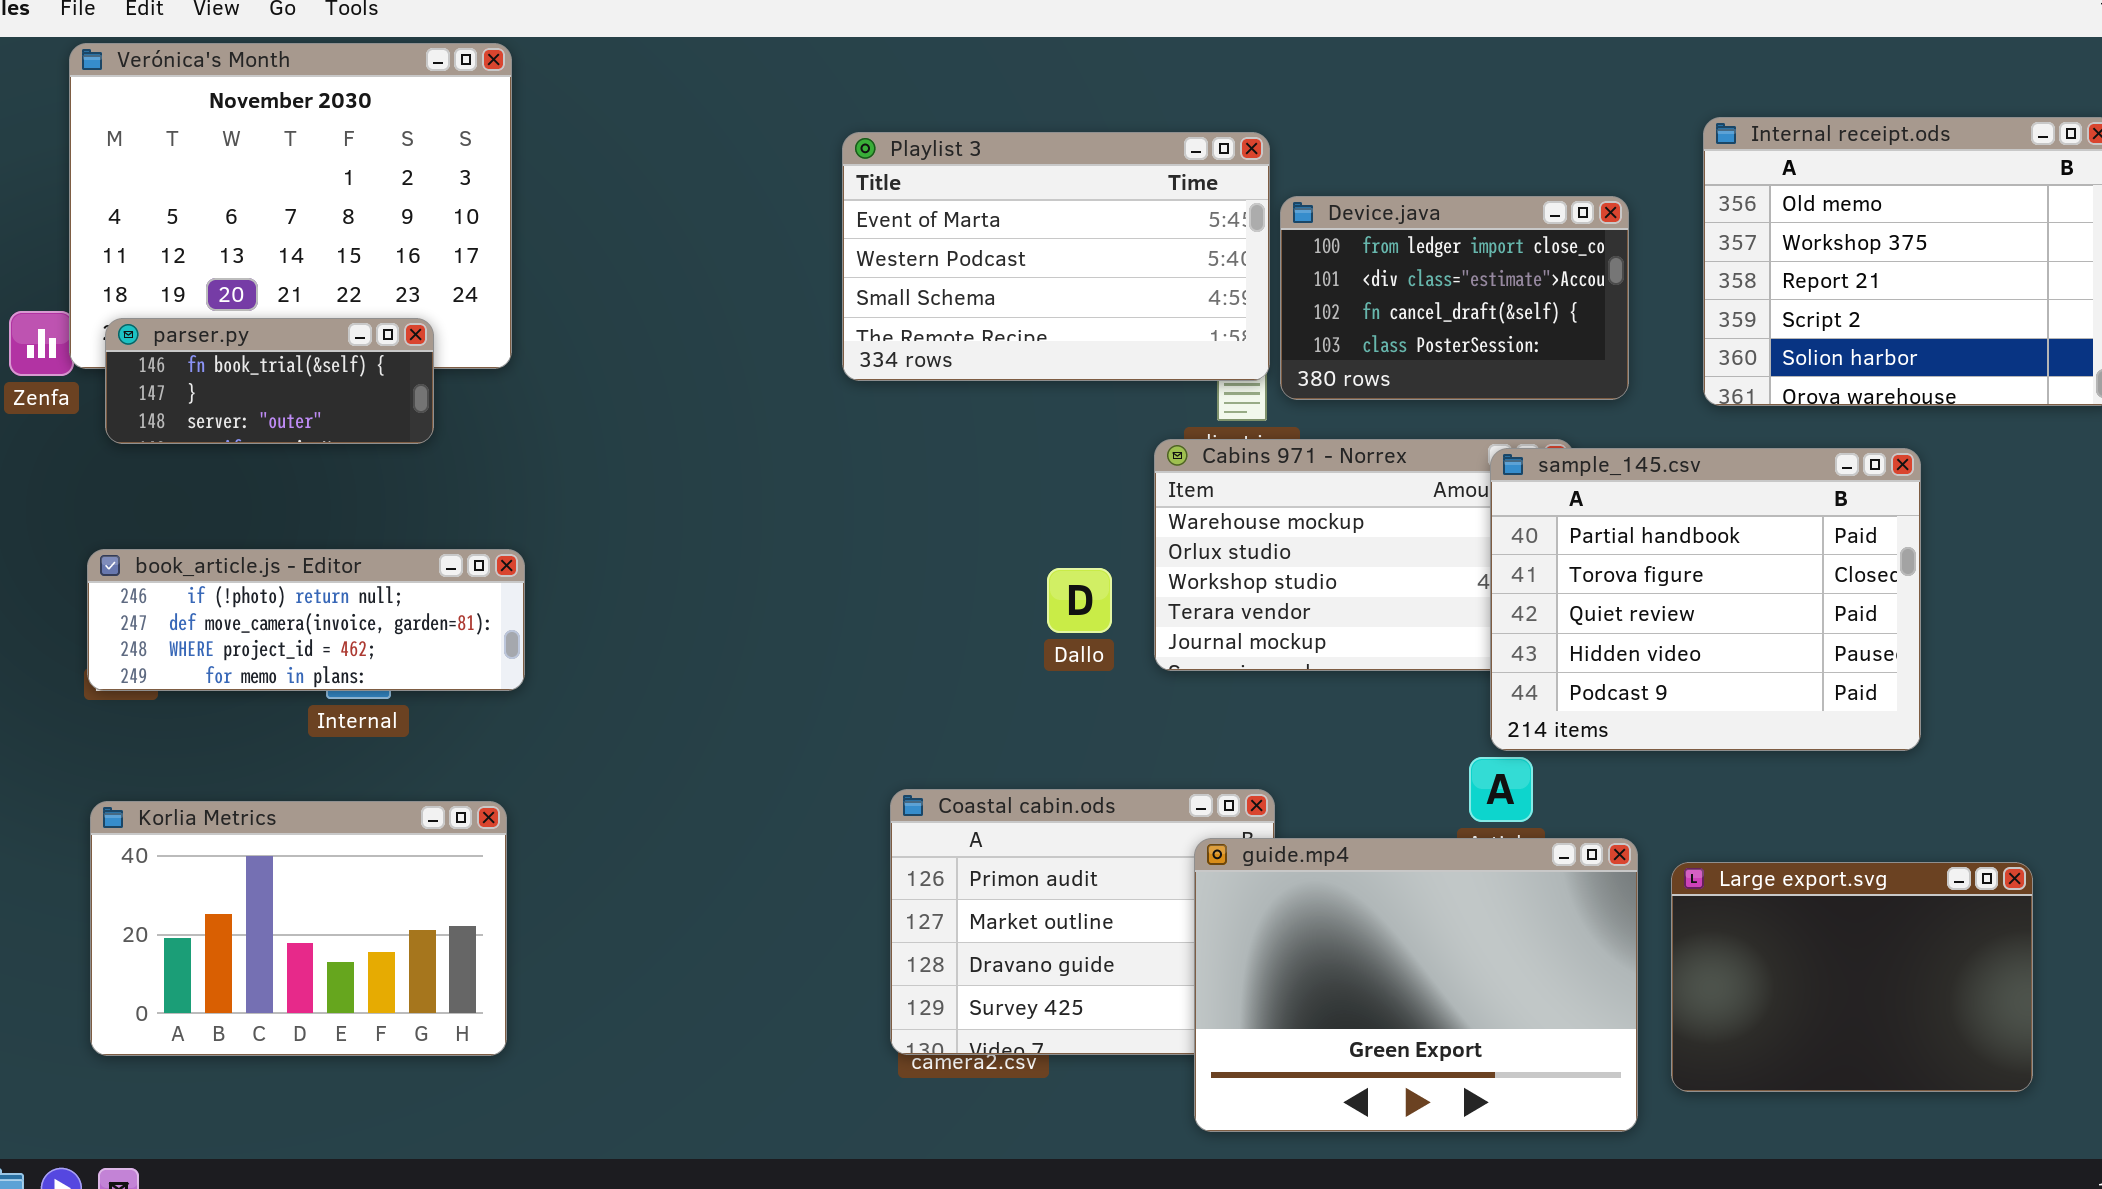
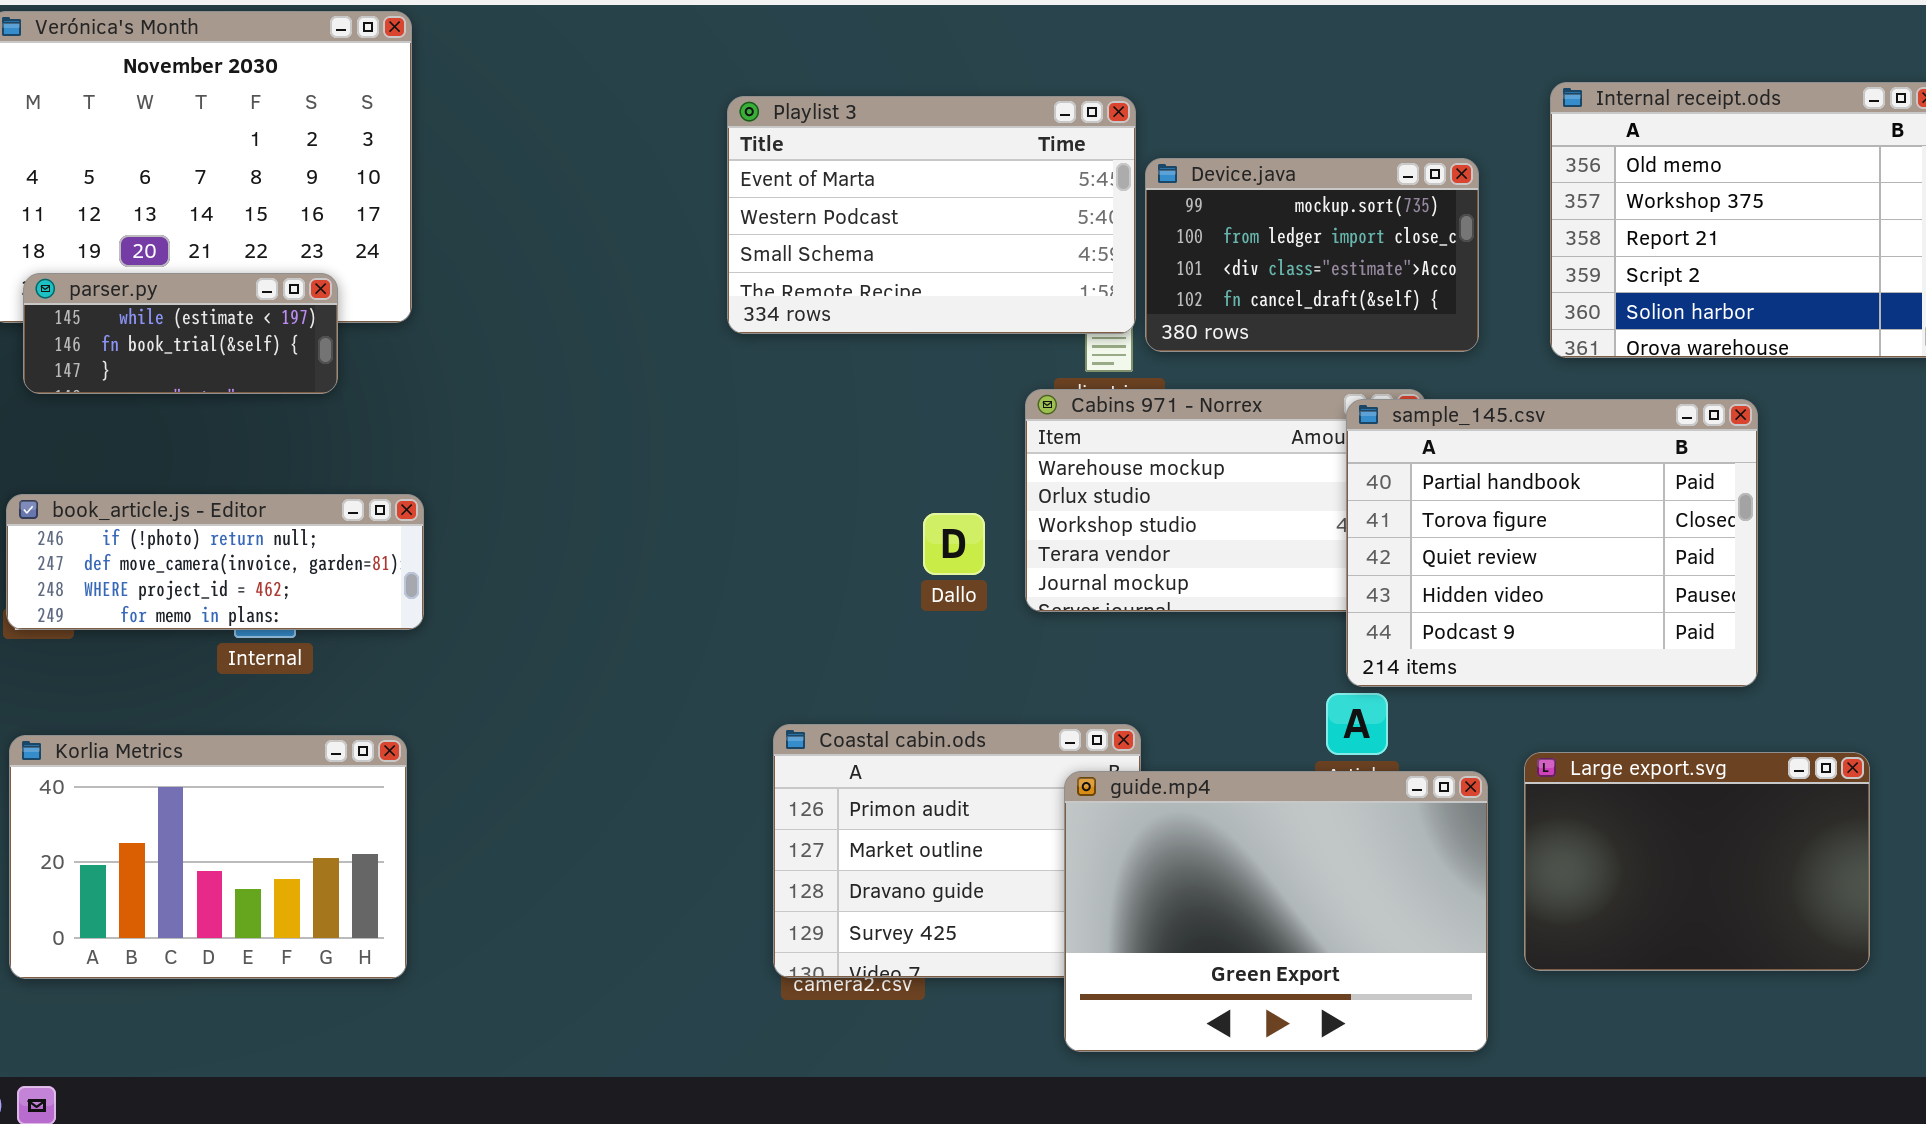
Device.java: [1280,196,1629,400] -> [1145,158,1479,352], scrolled up 1 row
parser.py: [105,318,434,444] -> [23,273,338,394], scrolled up 1 row
Large export.svg: [1671,862,2033,1092] -> [1524,752,1870,971], moved

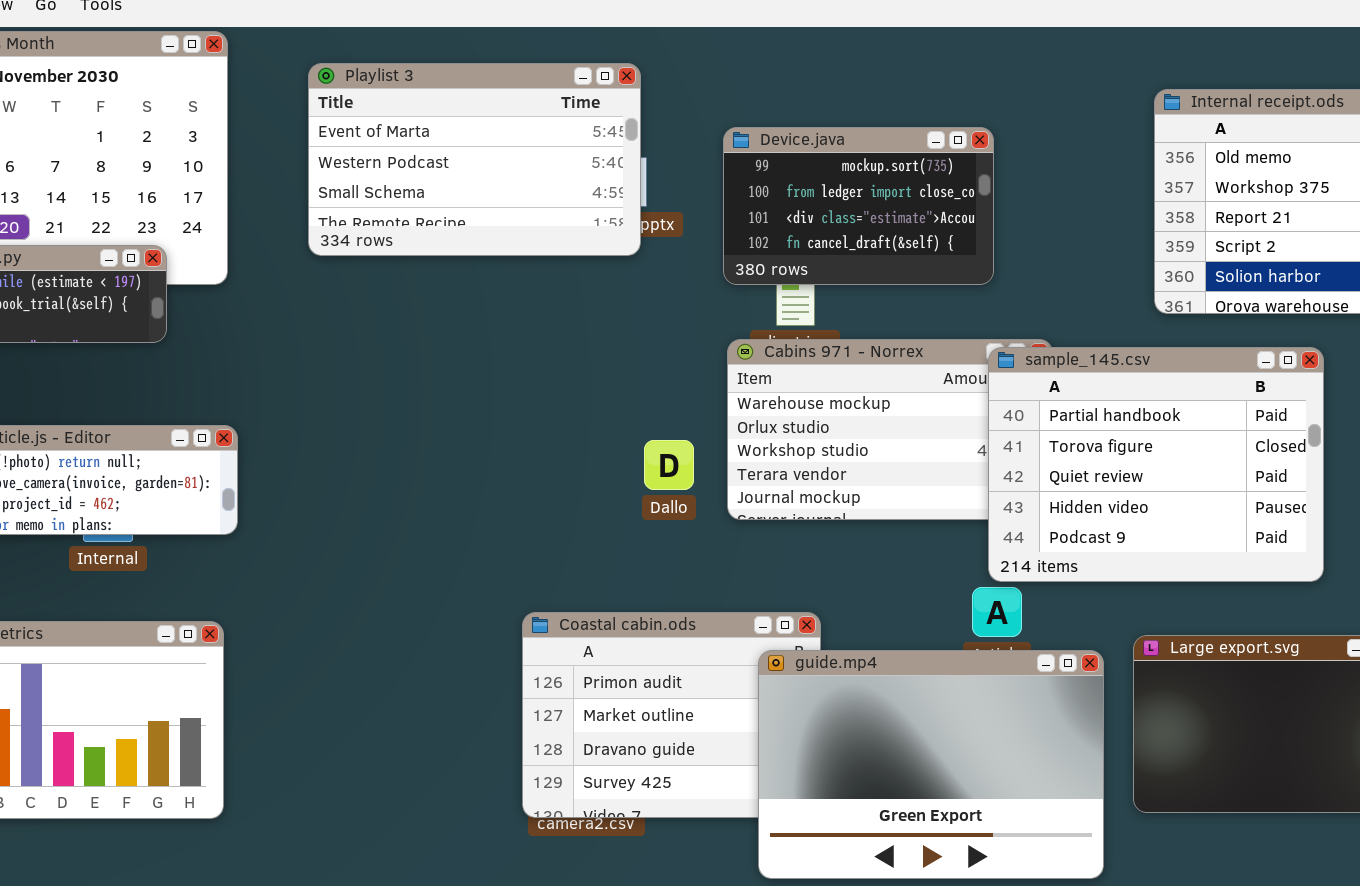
Playlist 3: [727,96,1136,334] -> [308,63,641,256], moved
Device.java: [1145,158,1479,352] -> [723,127,994,285], moved

